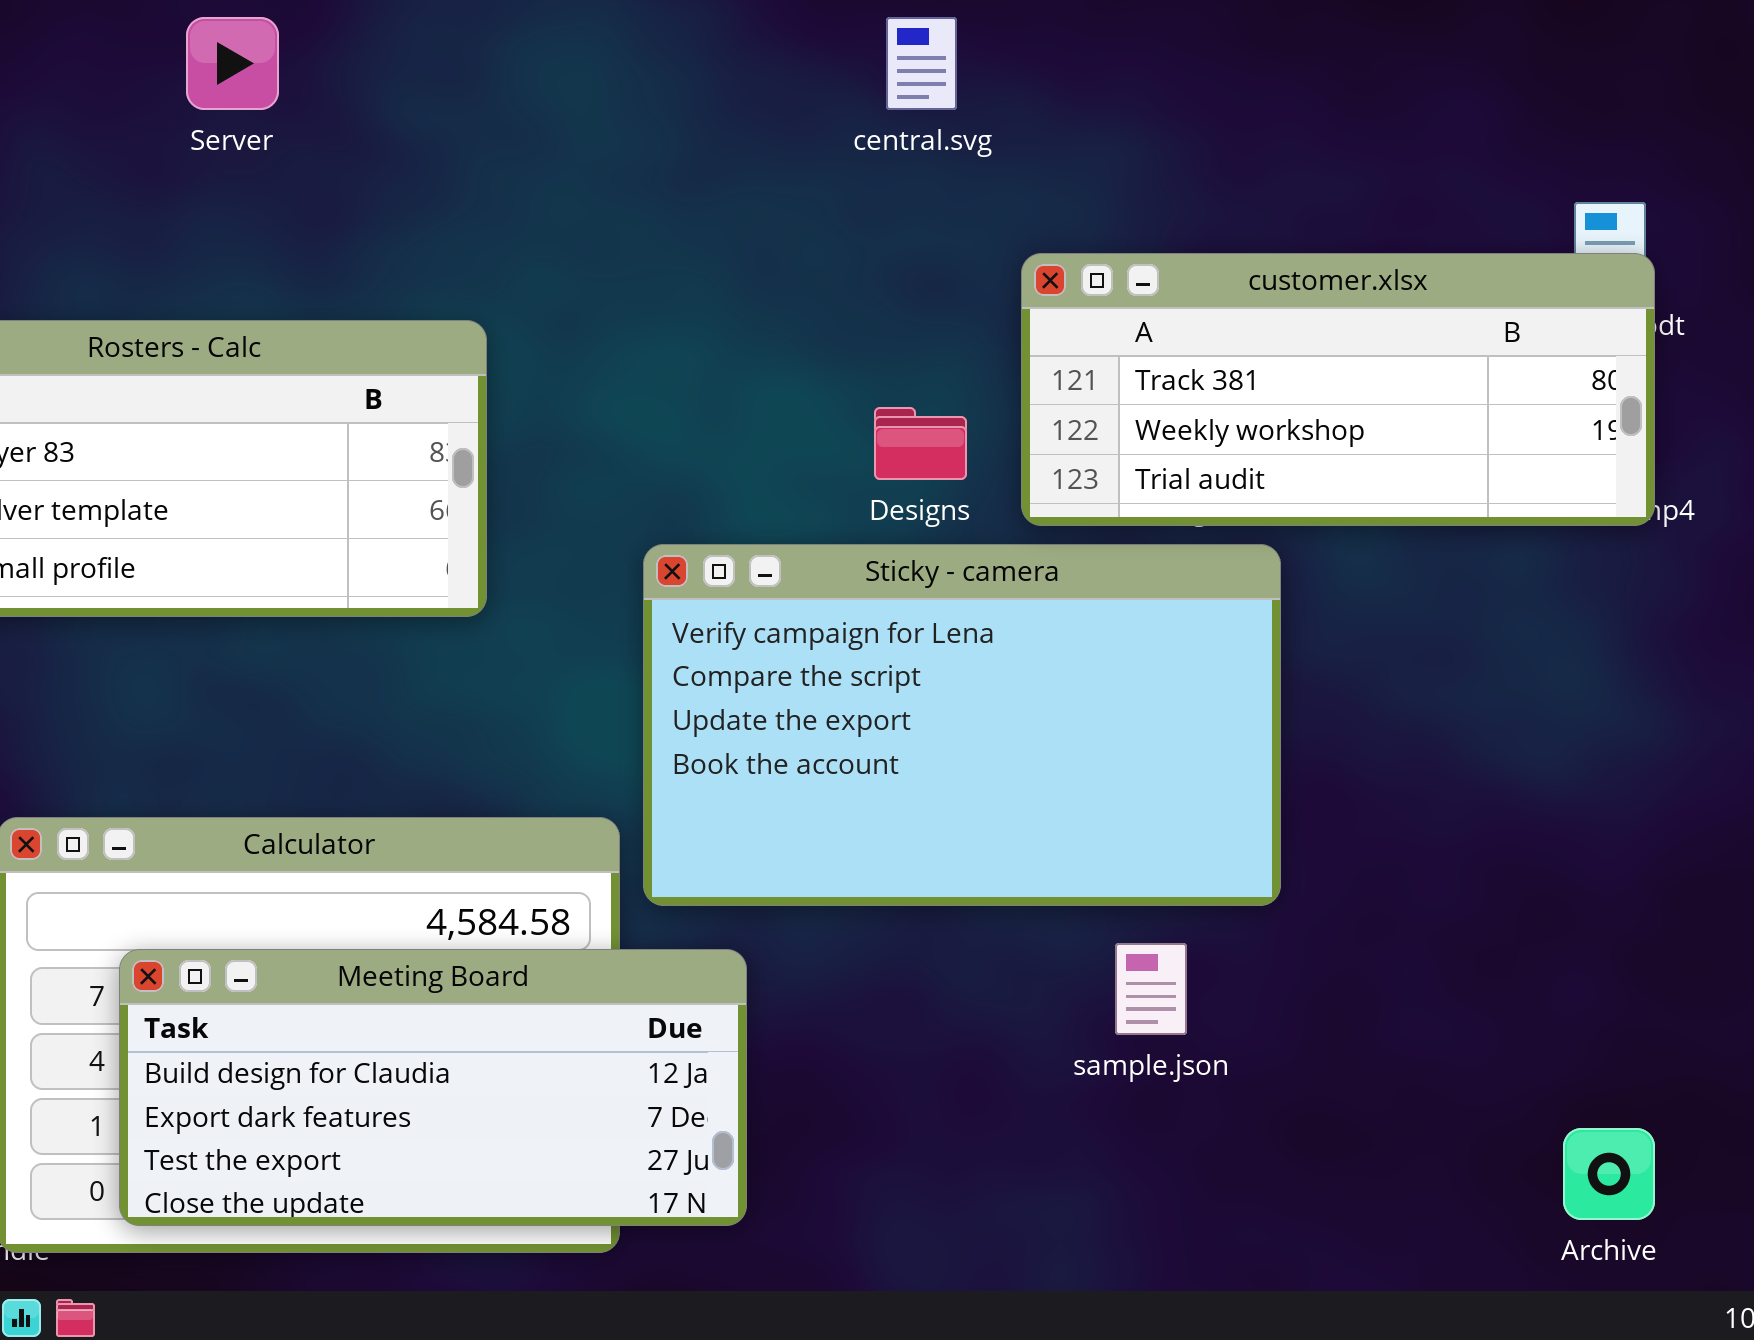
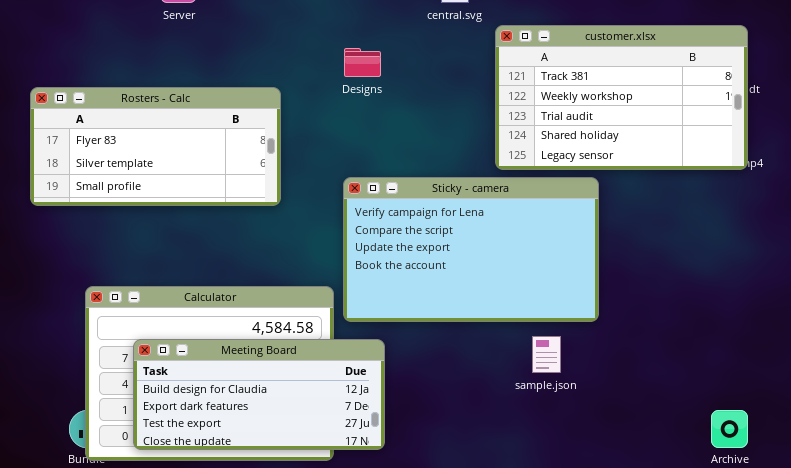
customer.xlsx: [1021,253,1655,526] -> [495,25,748,170], resized
Designs: [874,407,967,480] -> [344,48,381,77], moved

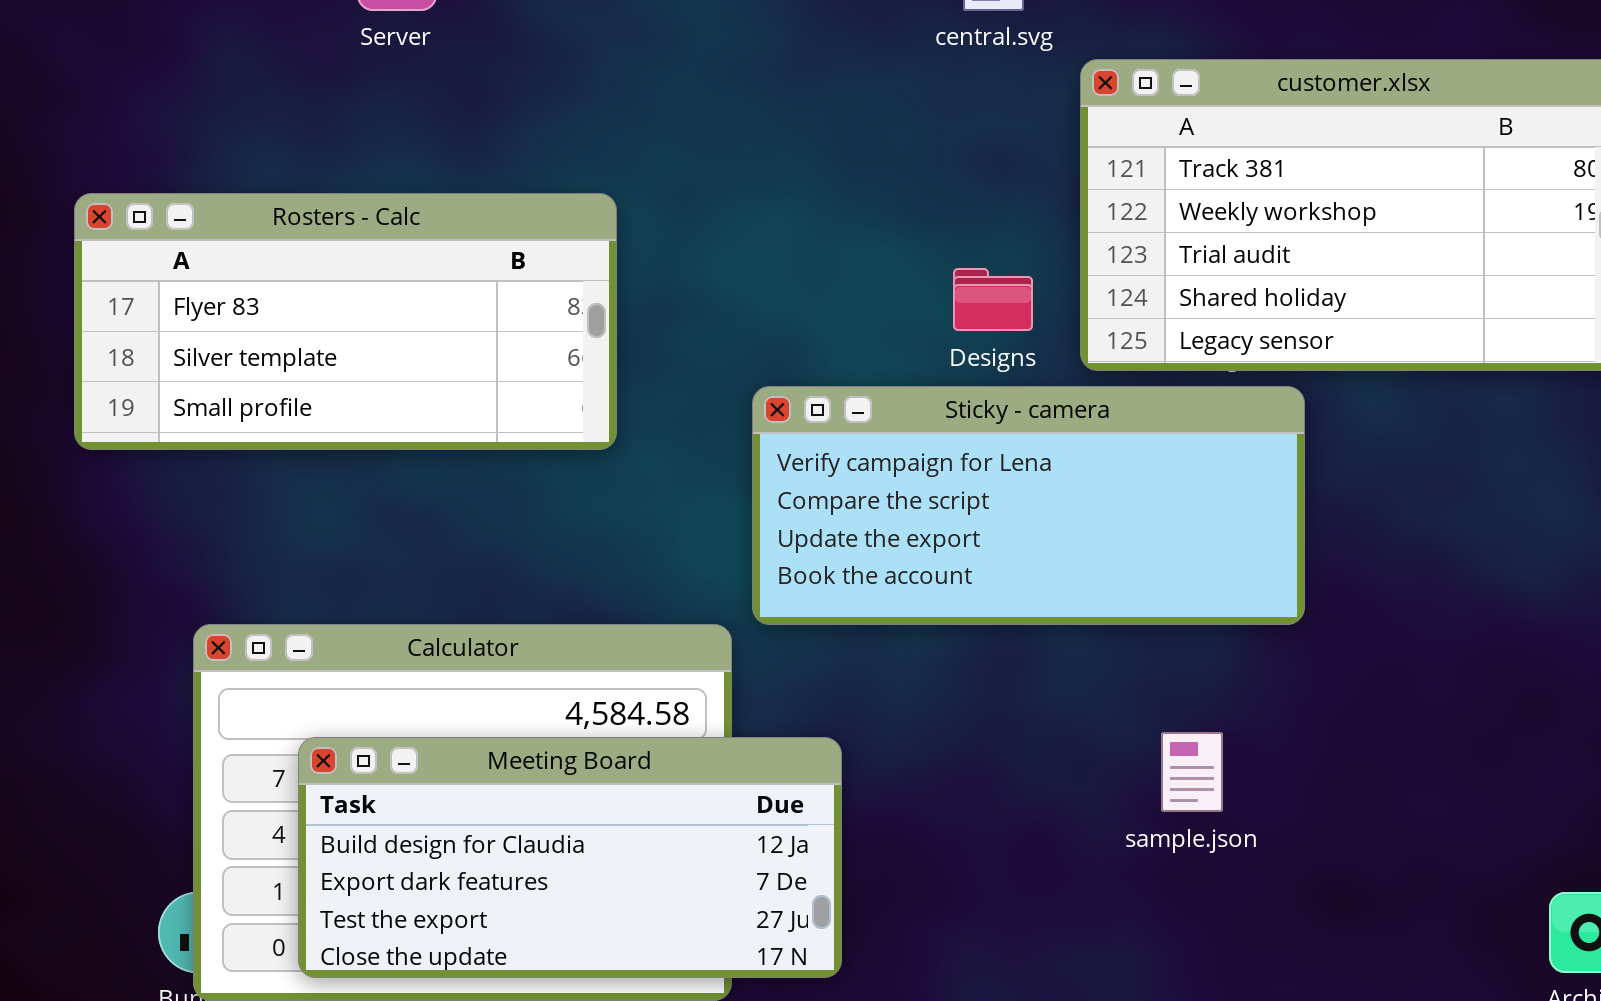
Designs: [344,48,381,77] -> [953,268,1033,331], moved
Sticky - camera: [343,177,599,322] -> [752,386,1305,625], resized

